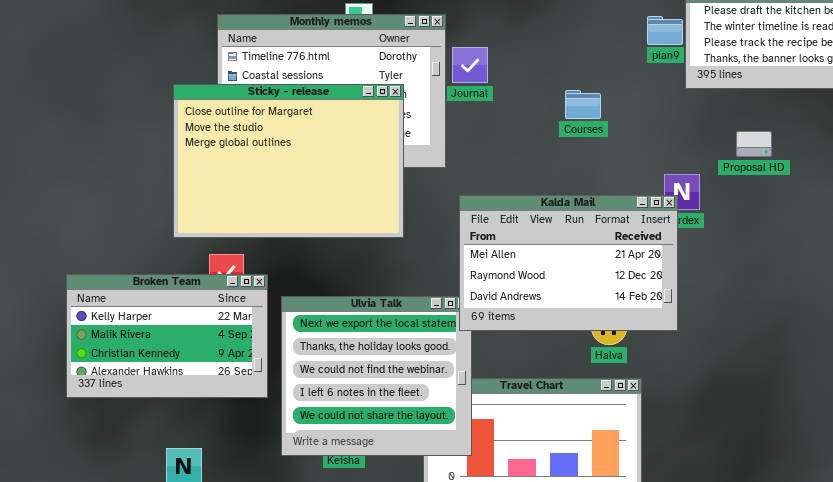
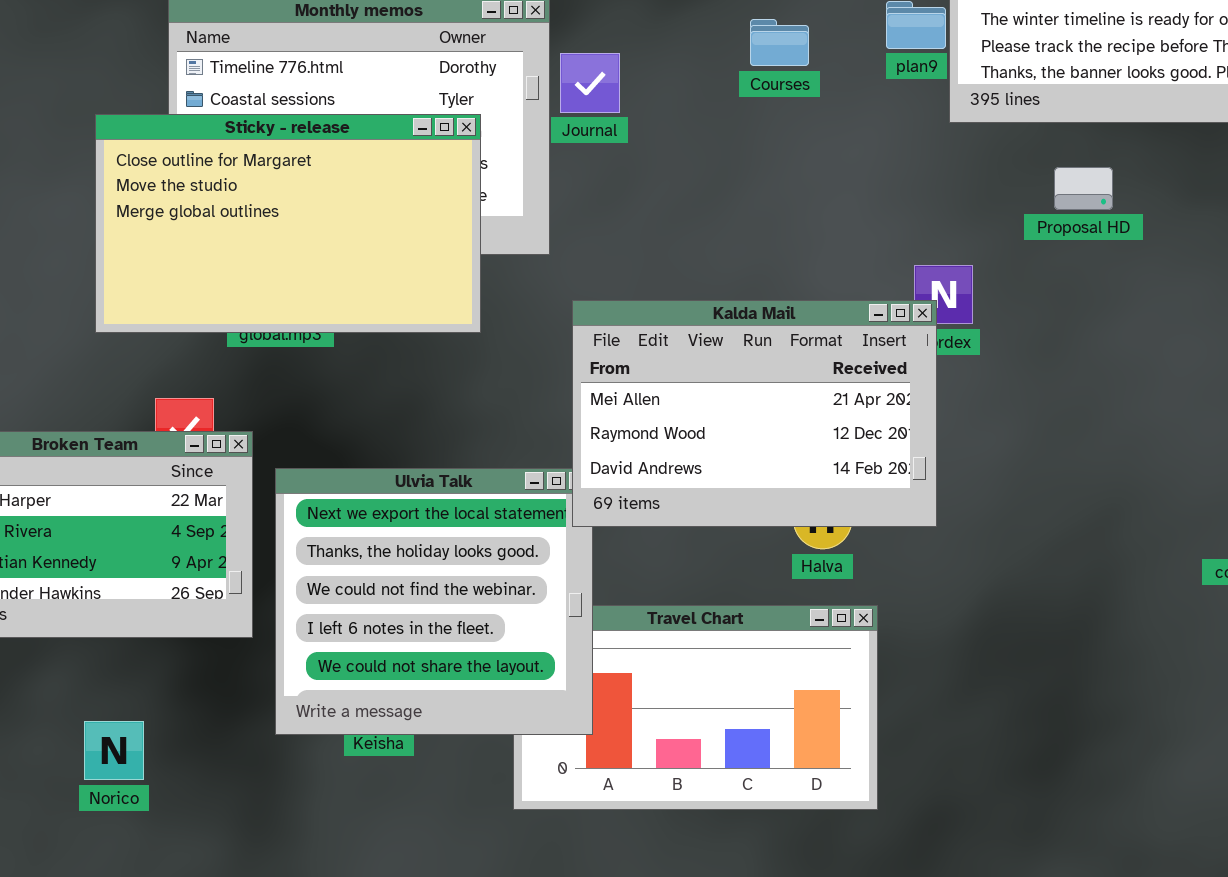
Sticky - release: [173,84,404,238] -> [95,114,481,333], resized
Courses: [565,90,601,119] -> [750,19,809,66], moved
Proposal HD: [736,131,772,157] -> [1054,167,1113,210], moved

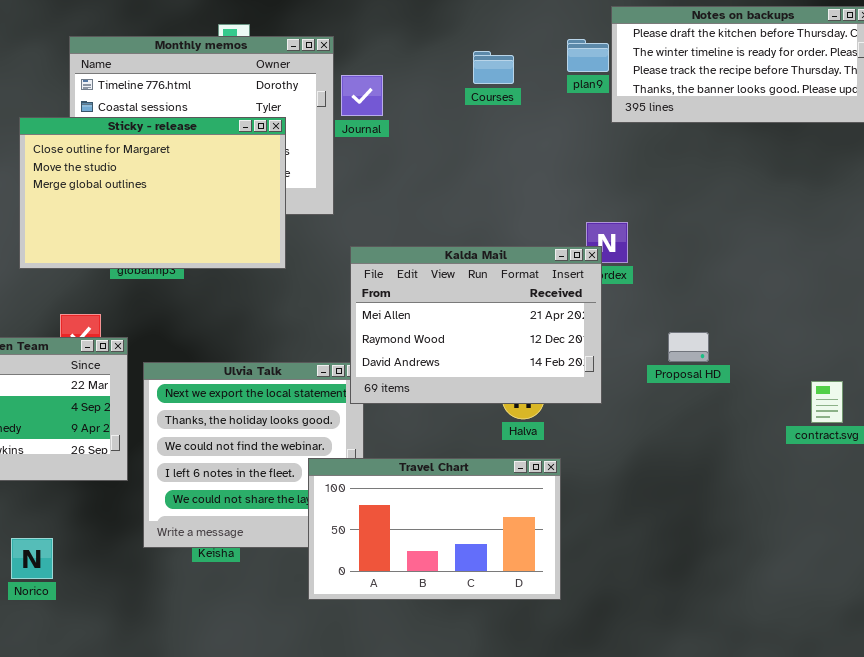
Proposal HD: [1054,167,1113,210] -> [668,332,709,362], moved
Travel Chart: [513,605,878,810] -> [308,458,561,600], raised

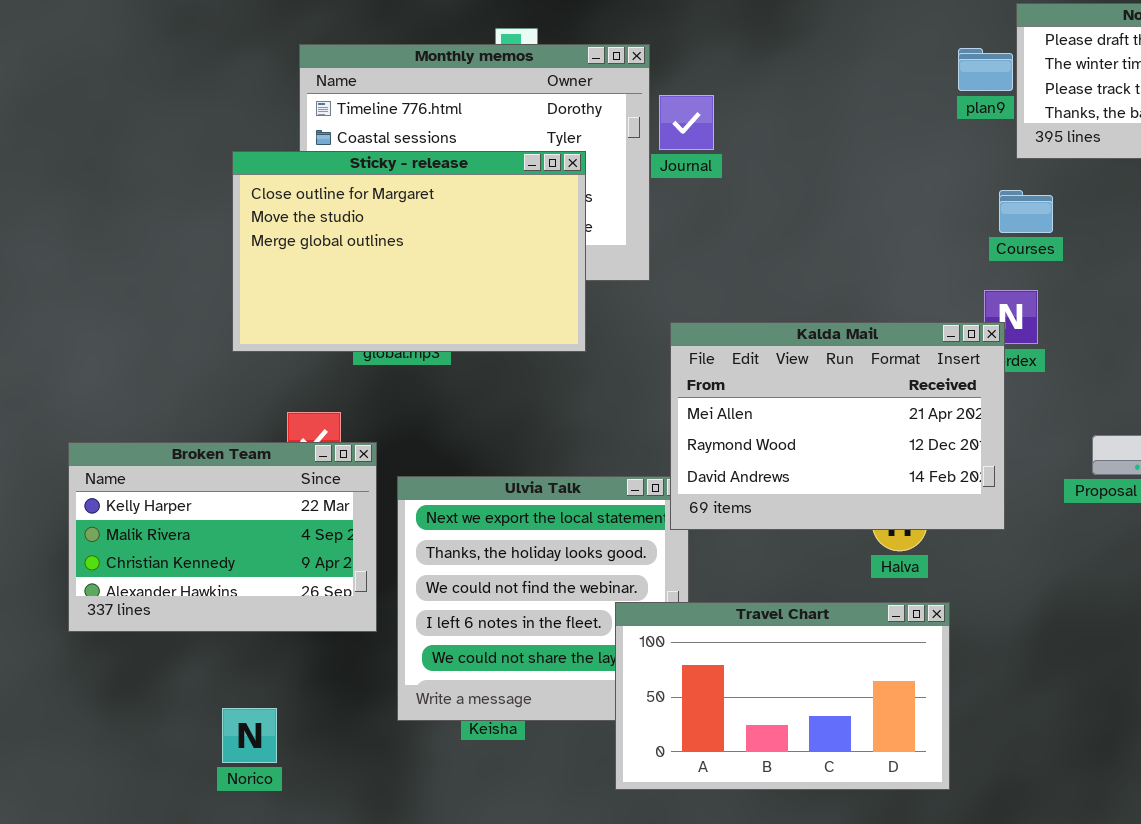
Courses: [473,51,514,84] -> [999,190,1053,233], moved

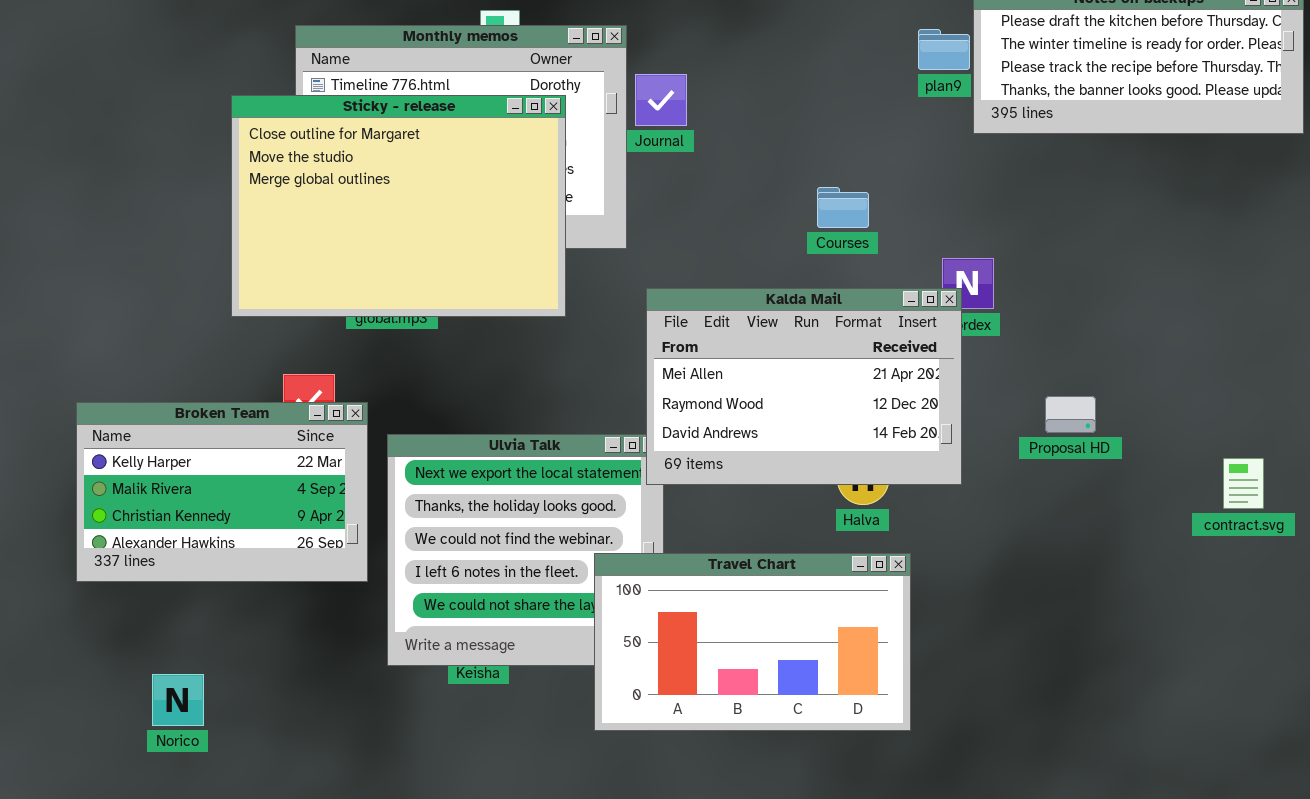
Sticky - release: [232,151,586,352] -> [231,95,566,317], resized
Courses: [999,190,1053,233] -> [817,187,869,228], moved
Norico: [222,708,277,763] -> [152,674,204,726], moved

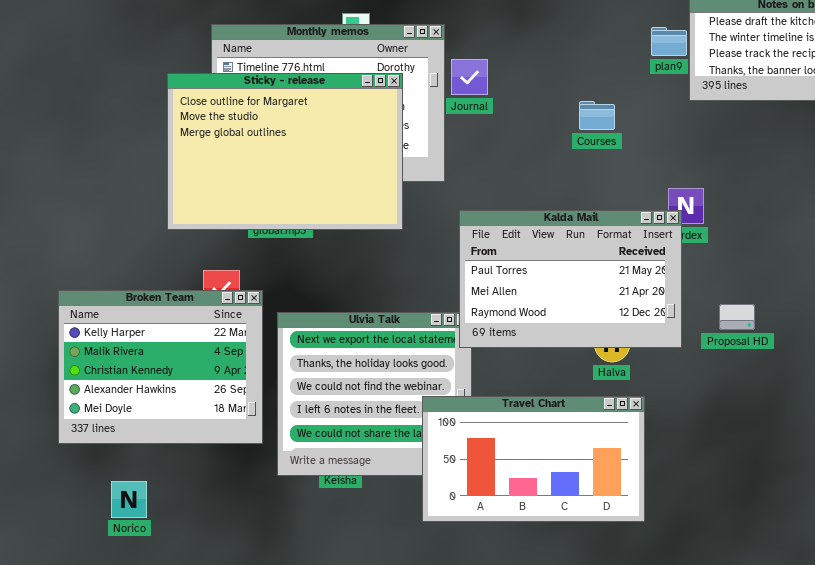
Courses: [817,187,869,228] -> [579,101,615,130], moved
Kalda Mail: [646,288,962,485] -> [459,210,682,348], scrolled up 1 row
Proposal HD: [1045,396,1096,433] -> [719,304,755,330], moved
Broken Team: [76,402,368,582] -> [58,290,263,444], resized

